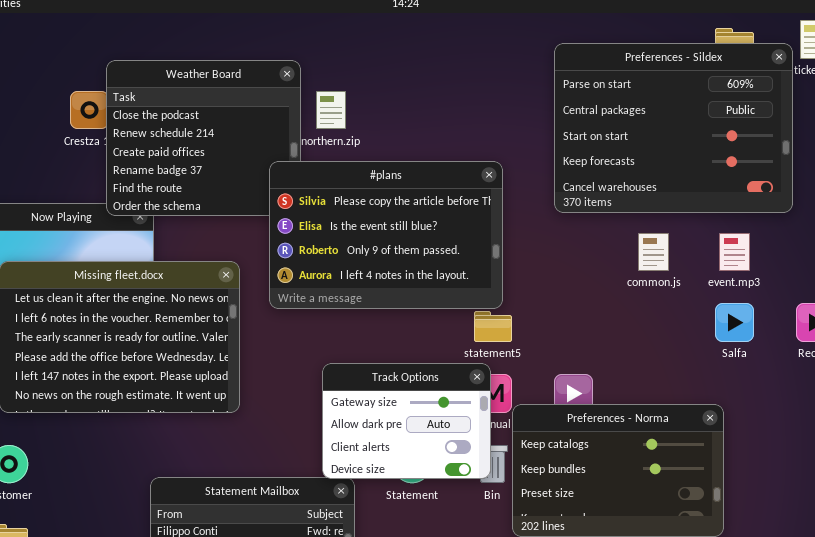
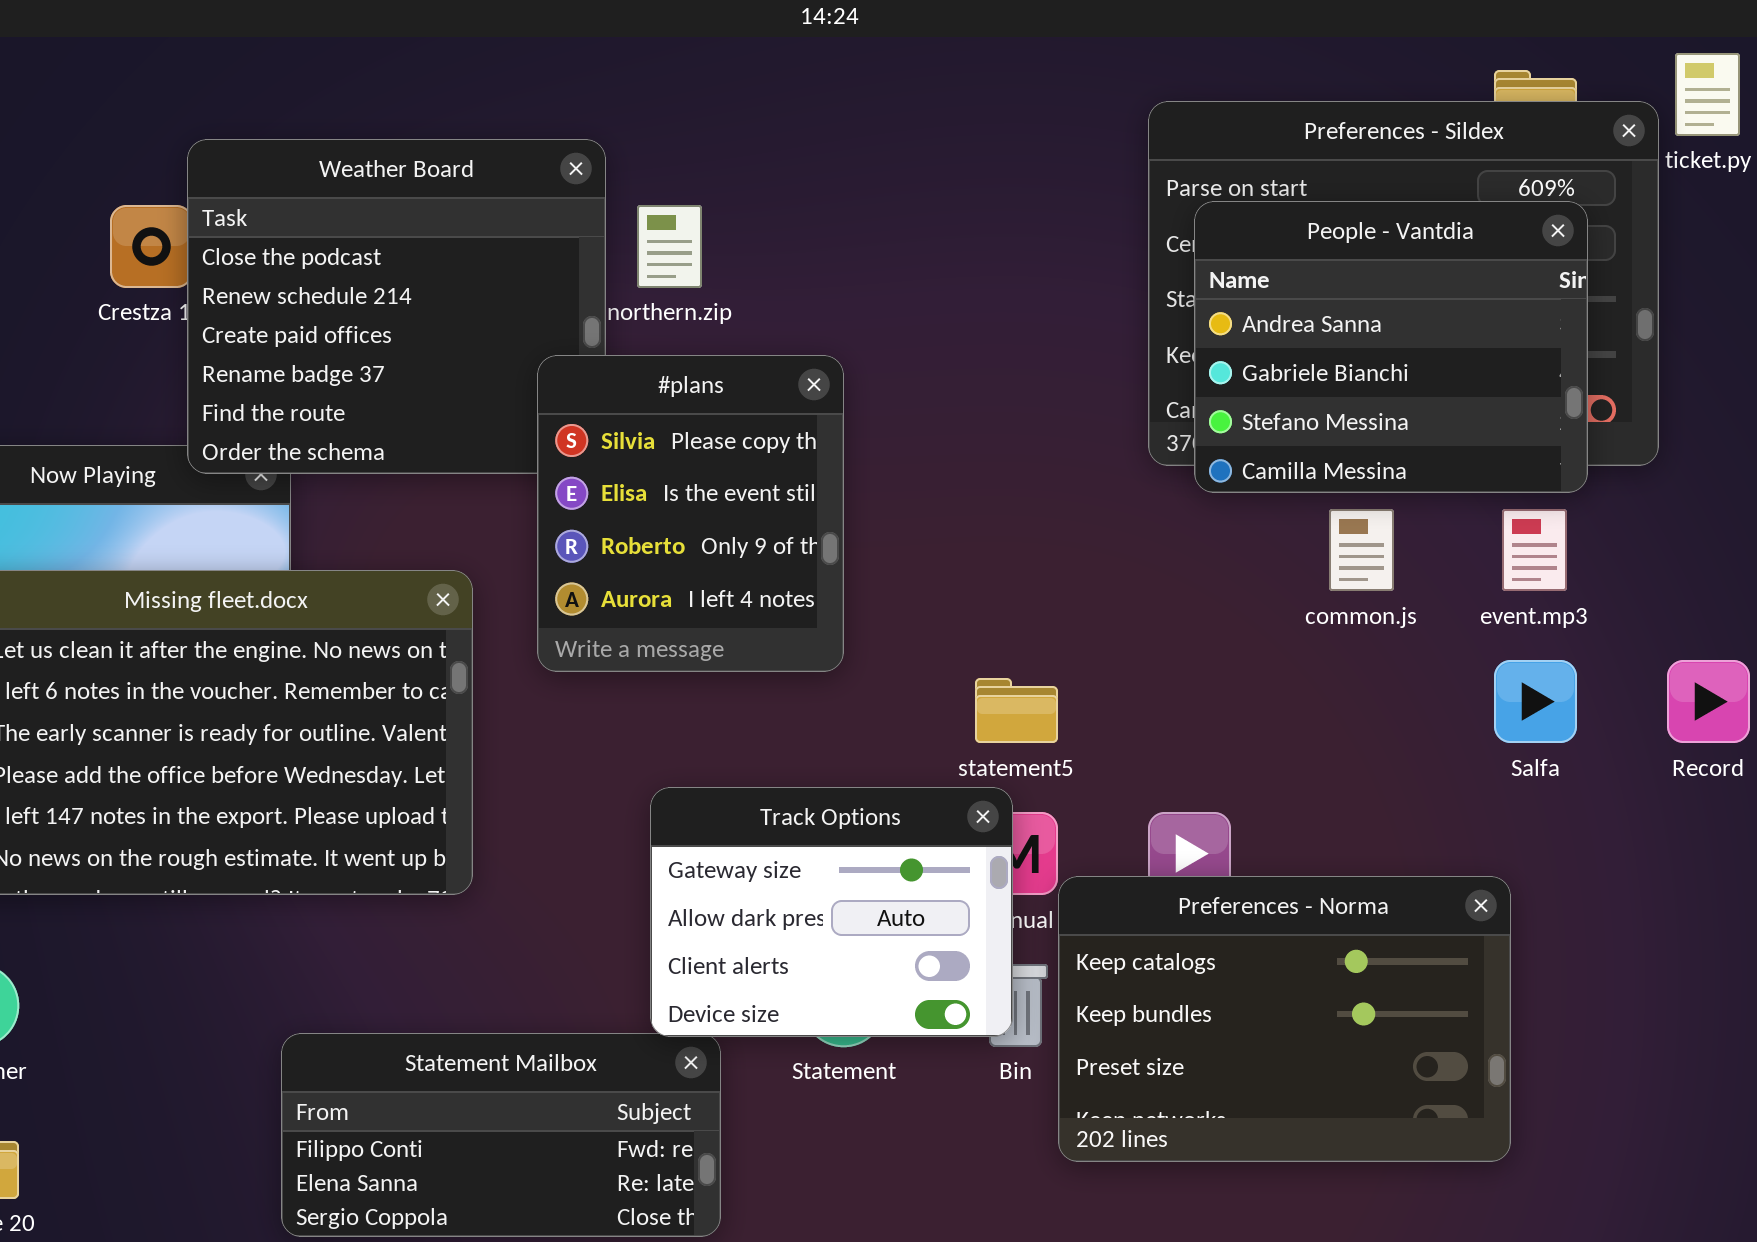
People - Vantdia: none -> [1194,201,1588,493], opened
#plans: [269,161,503,309] -> [537,355,844,672], resized

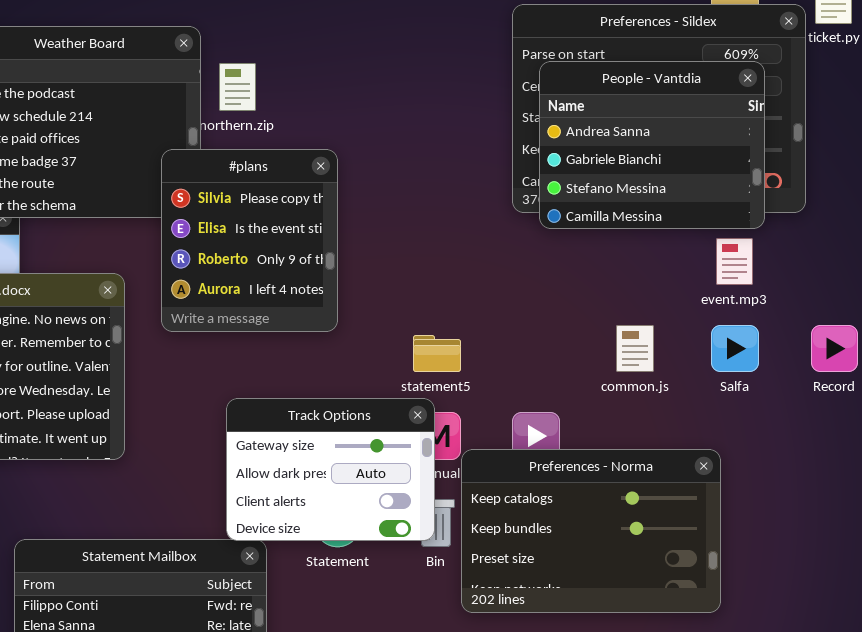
common.js: [1329,509,1394,591] -> [616,325,654,372], moved

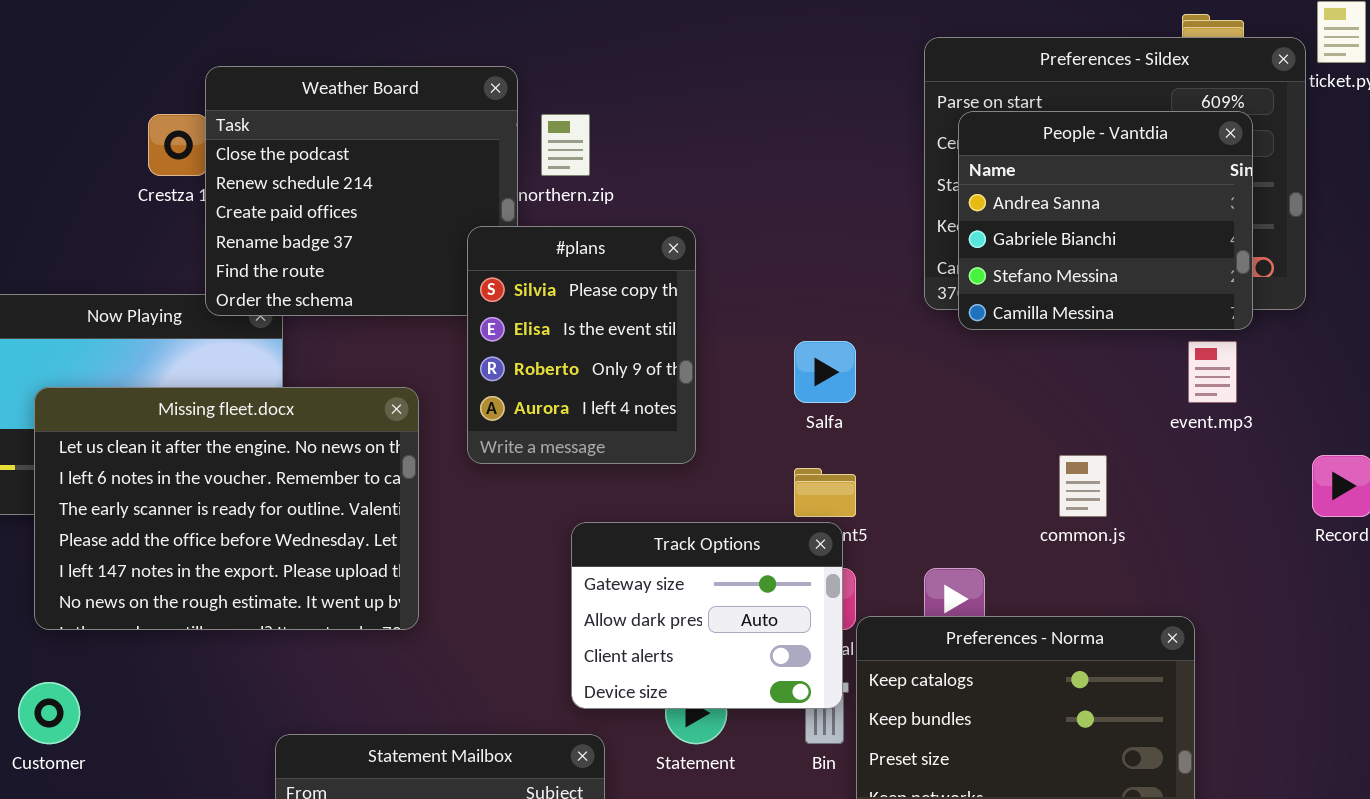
Salfa: [711,325,759,372] -> [794,341,856,403], moved
Track Options: [226,398,435,541] -> [571,522,843,709], moved

